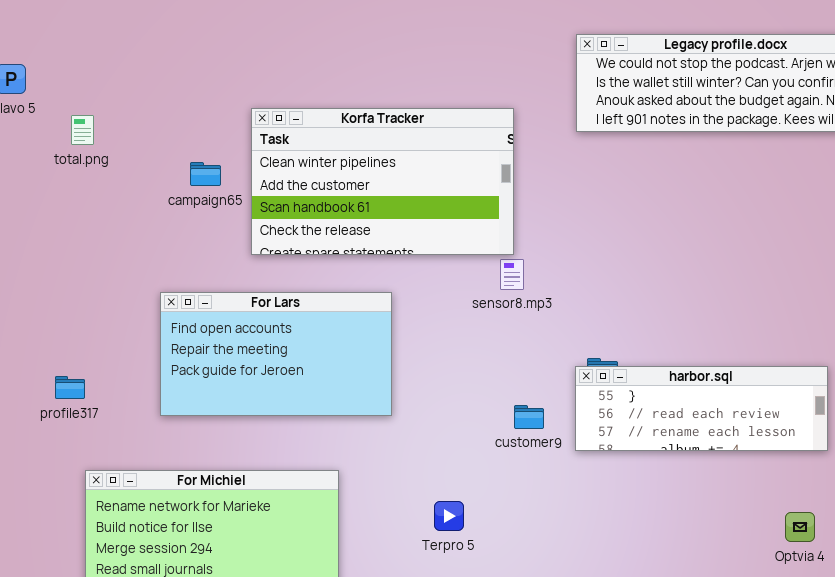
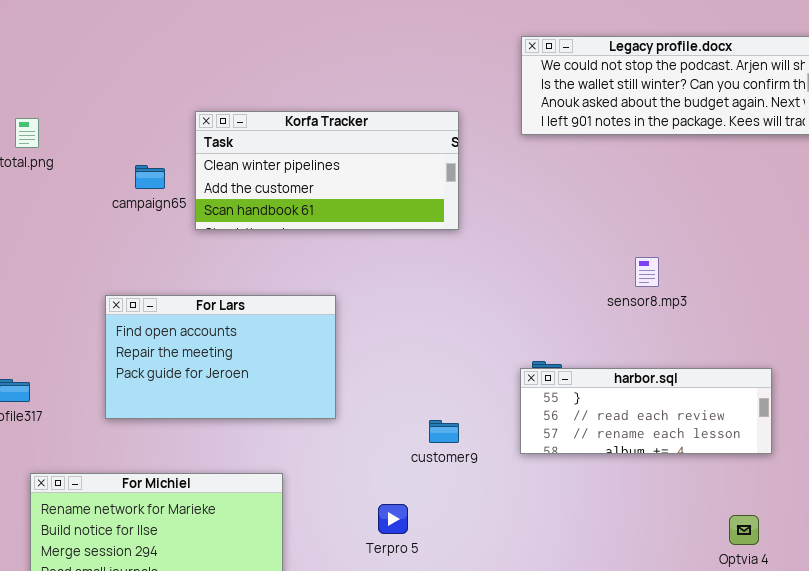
Korfa Tracker: [251,108,514,255] -> [195,111,459,230], resized
sensor8.mp3: [500,259,524,290] -> [635,257,659,287], moved
customer9: [514,405,544,429] -> [429,420,459,443], moved

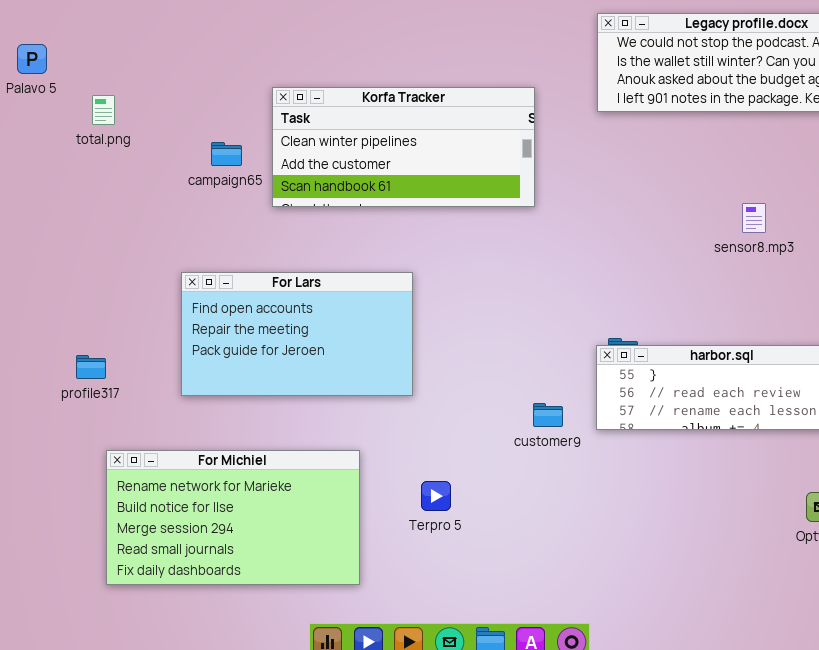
sensor8.mp3: [635,257,659,287] -> [742,203,766,233], moved
customer9: [429,420,459,443] -> [533,403,563,427], moved
Terpro 5: [378,504,408,534] -> [421,481,451,511], moved

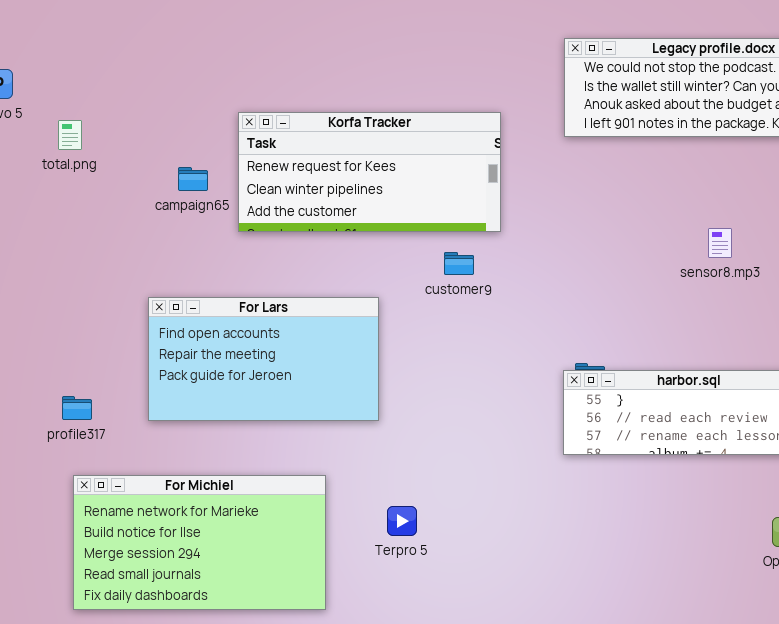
Korfa Tracker: [272,87,535,207] -> [238,112,501,232], scrolled up 1 row
profile317: [76,355,106,379] -> [62,396,92,420], moved
customer9: [533,403,563,427] -> [444,252,474,275], moved

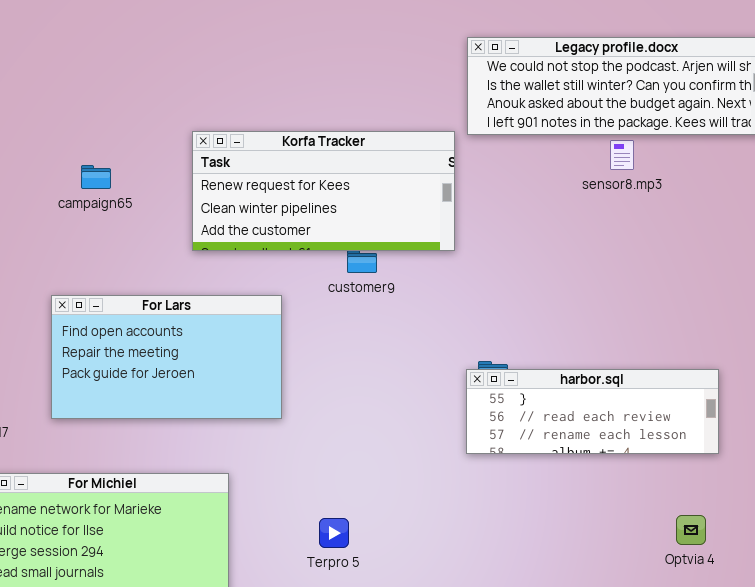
Korfa Tracker: [238,112,501,232] -> [192,131,455,251], moved
sensor8.mp3: [708,228,732,258] -> [610,140,634,170], moved
Terpro 5: [387,506,417,536] -> [319,518,349,548], moved

